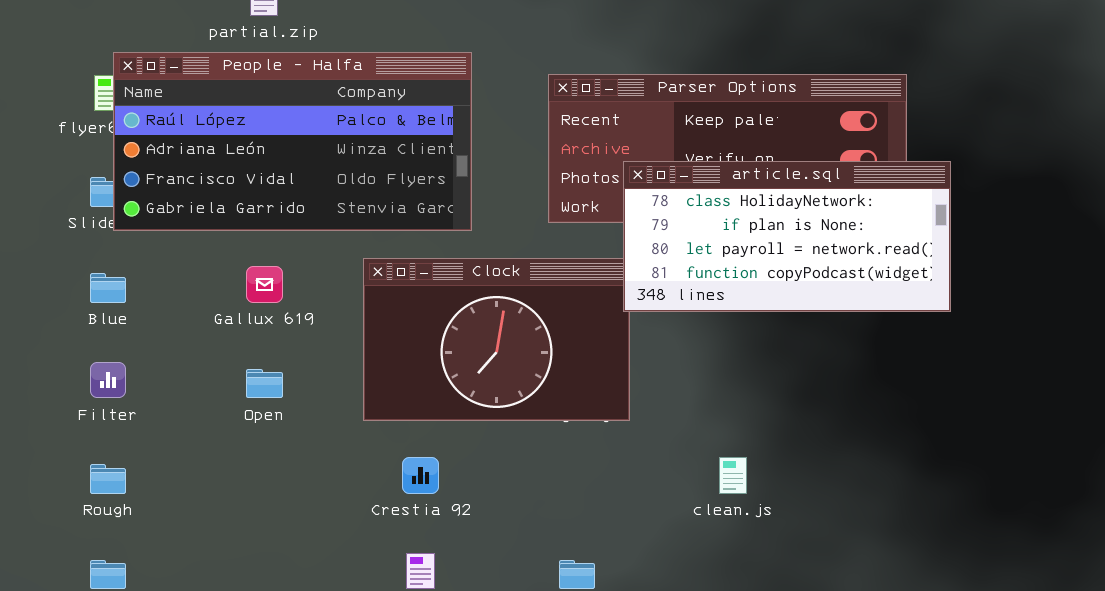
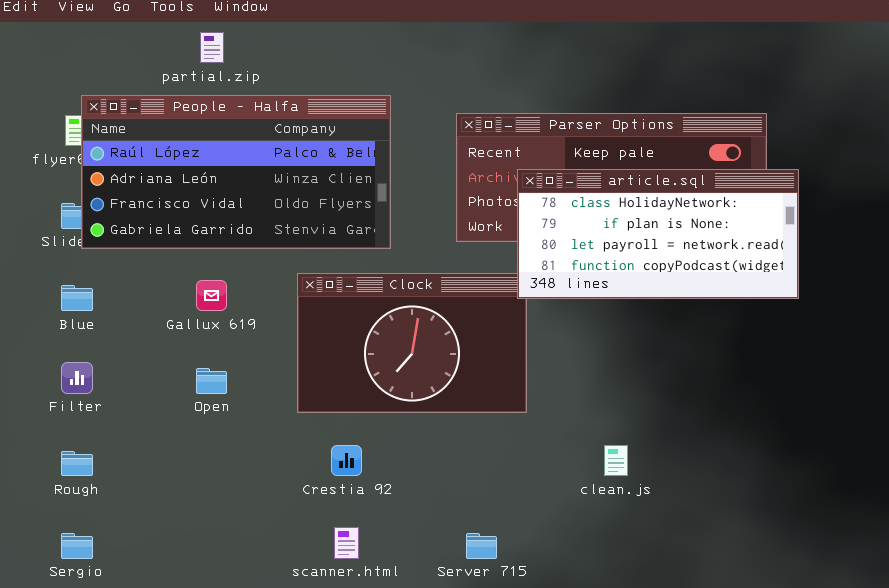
article.sql: [623,161,951,312] -> [517,169,799,299], moved

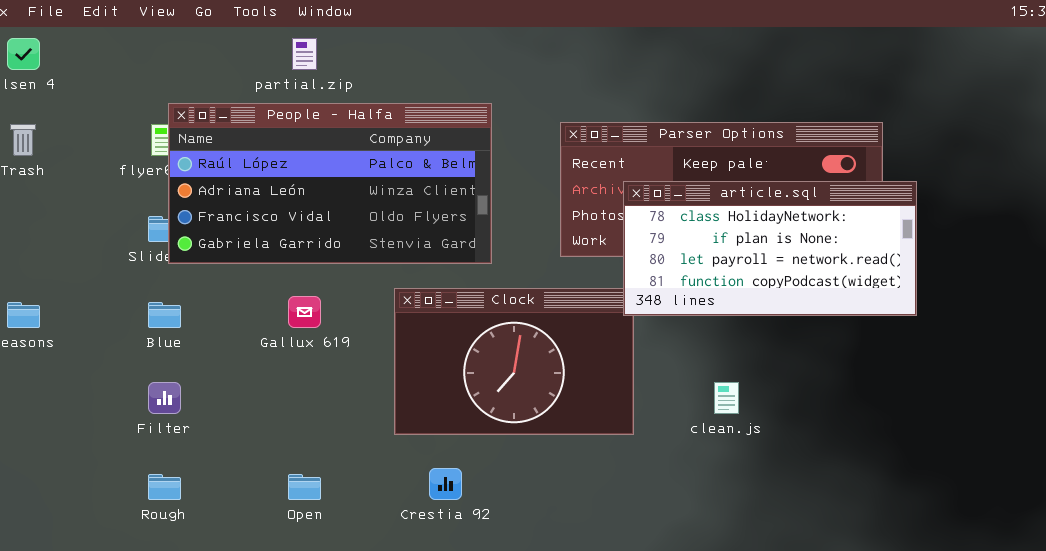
Open: [196,368,227,394] -> [288,474,321,500], moved
clean.js: [604,445,628,476] -> [714,382,739,414], moved

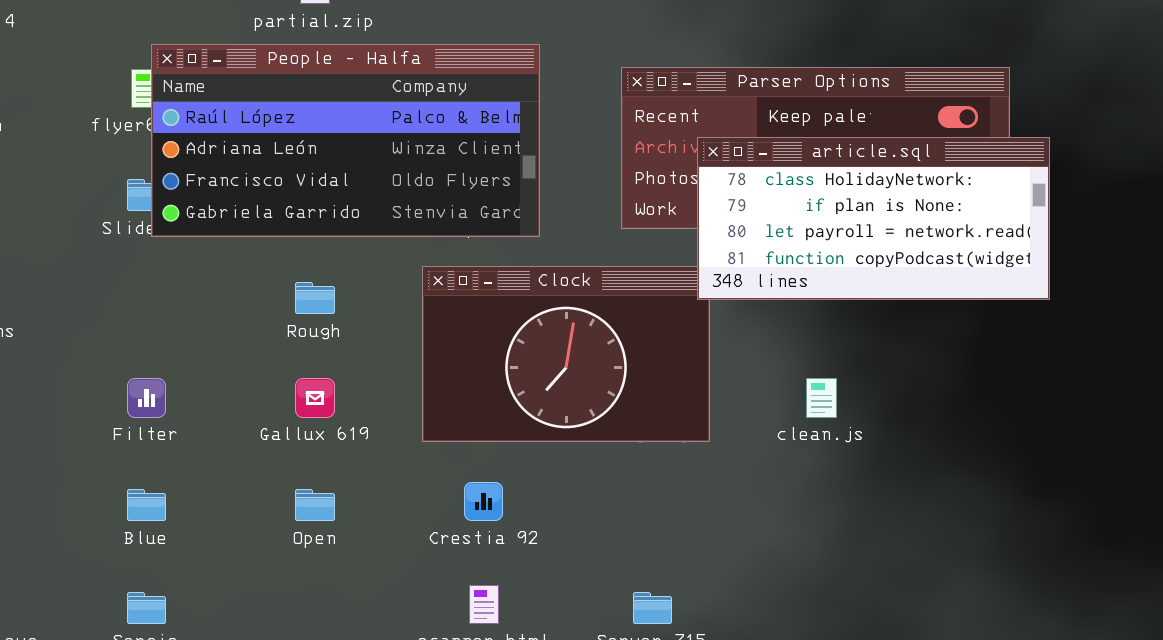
Gallux 619: [288,296,321,328] -> [295,378,335,418], moved
Blue: [148,302,181,328] -> [127,489,166,521], moved
Rough: [148,474,181,500] -> [295,282,335,314], moved

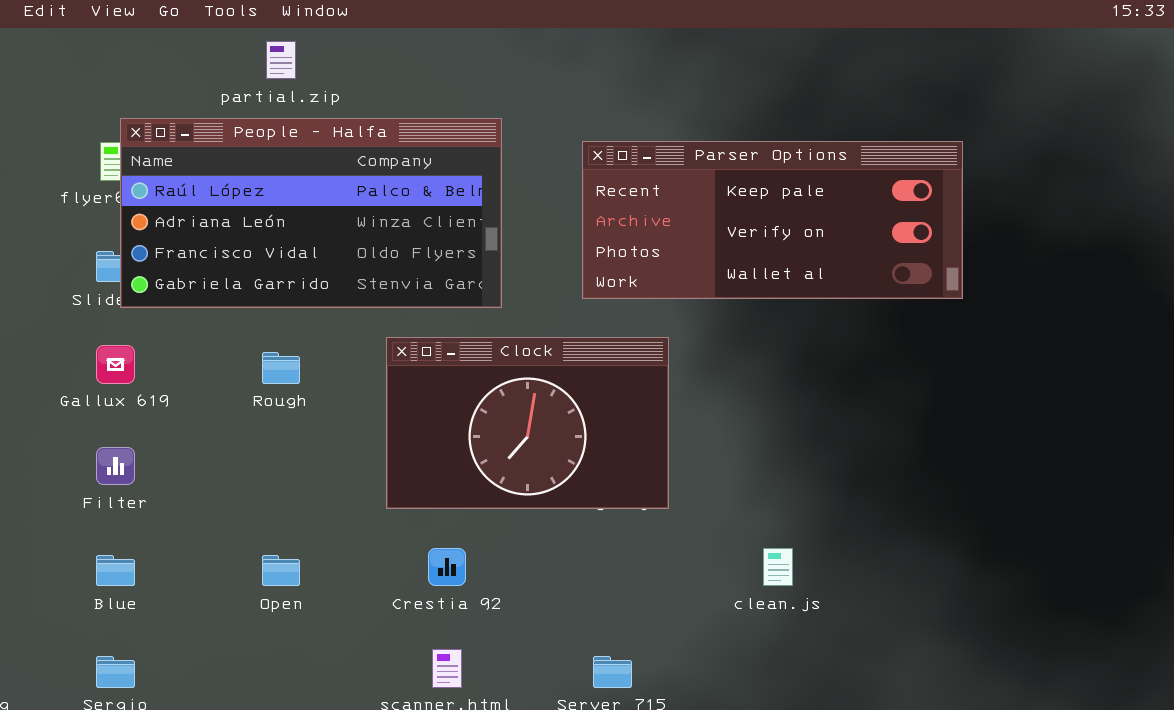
article.sql: [697,137,1050,300] -> none, closed
Gallux 619: [295,378,335,418] -> [96,345,135,384], moved
clean.js: [806,378,837,418] -> [763,548,793,586], moved

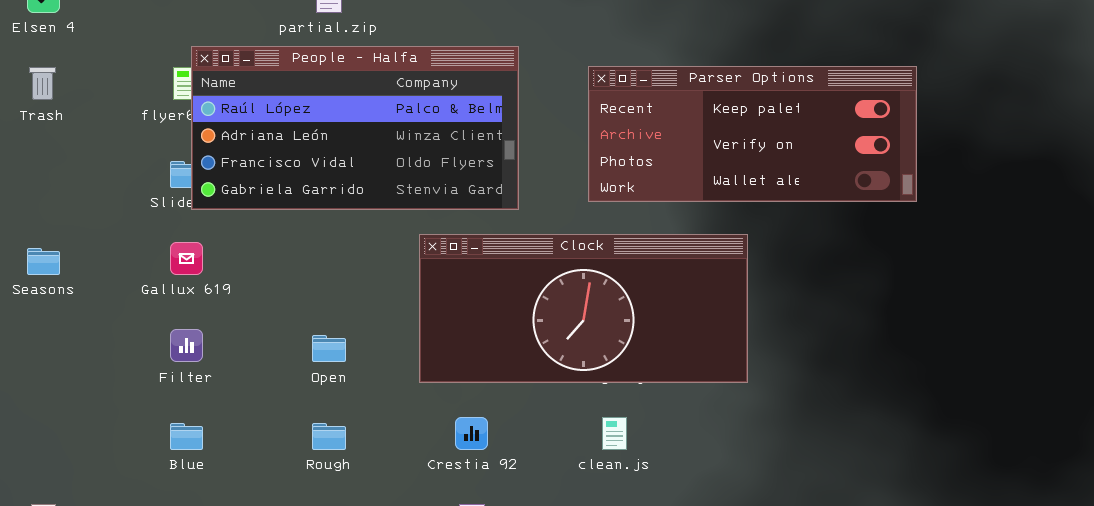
Clock: [386,337,669,509] -> [419,234,748,383], resized
Rough: [262,352,300,384] -> [312,423,346,450], moved
clean.js: [763,548,793,586] -> [602,417,627,450], moved
Open: [262,555,300,586] -> [312,335,346,362], moved

